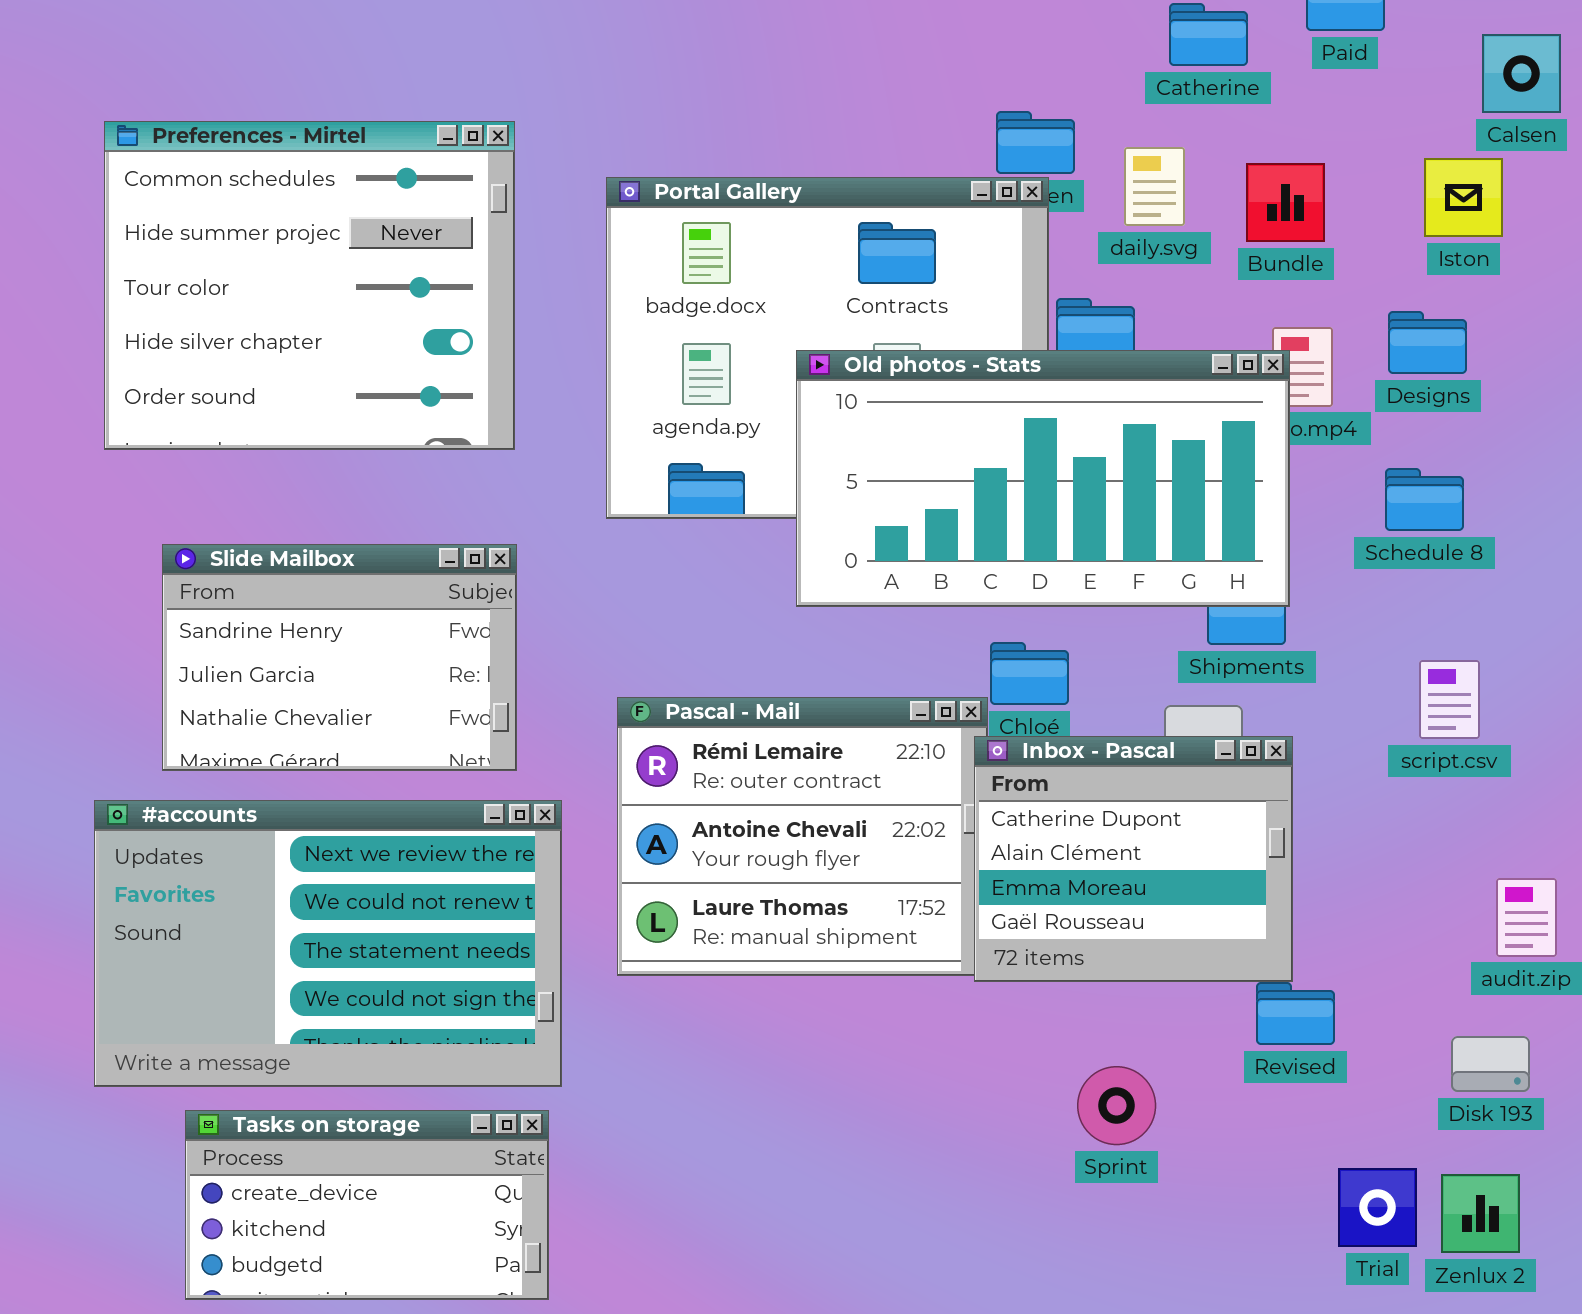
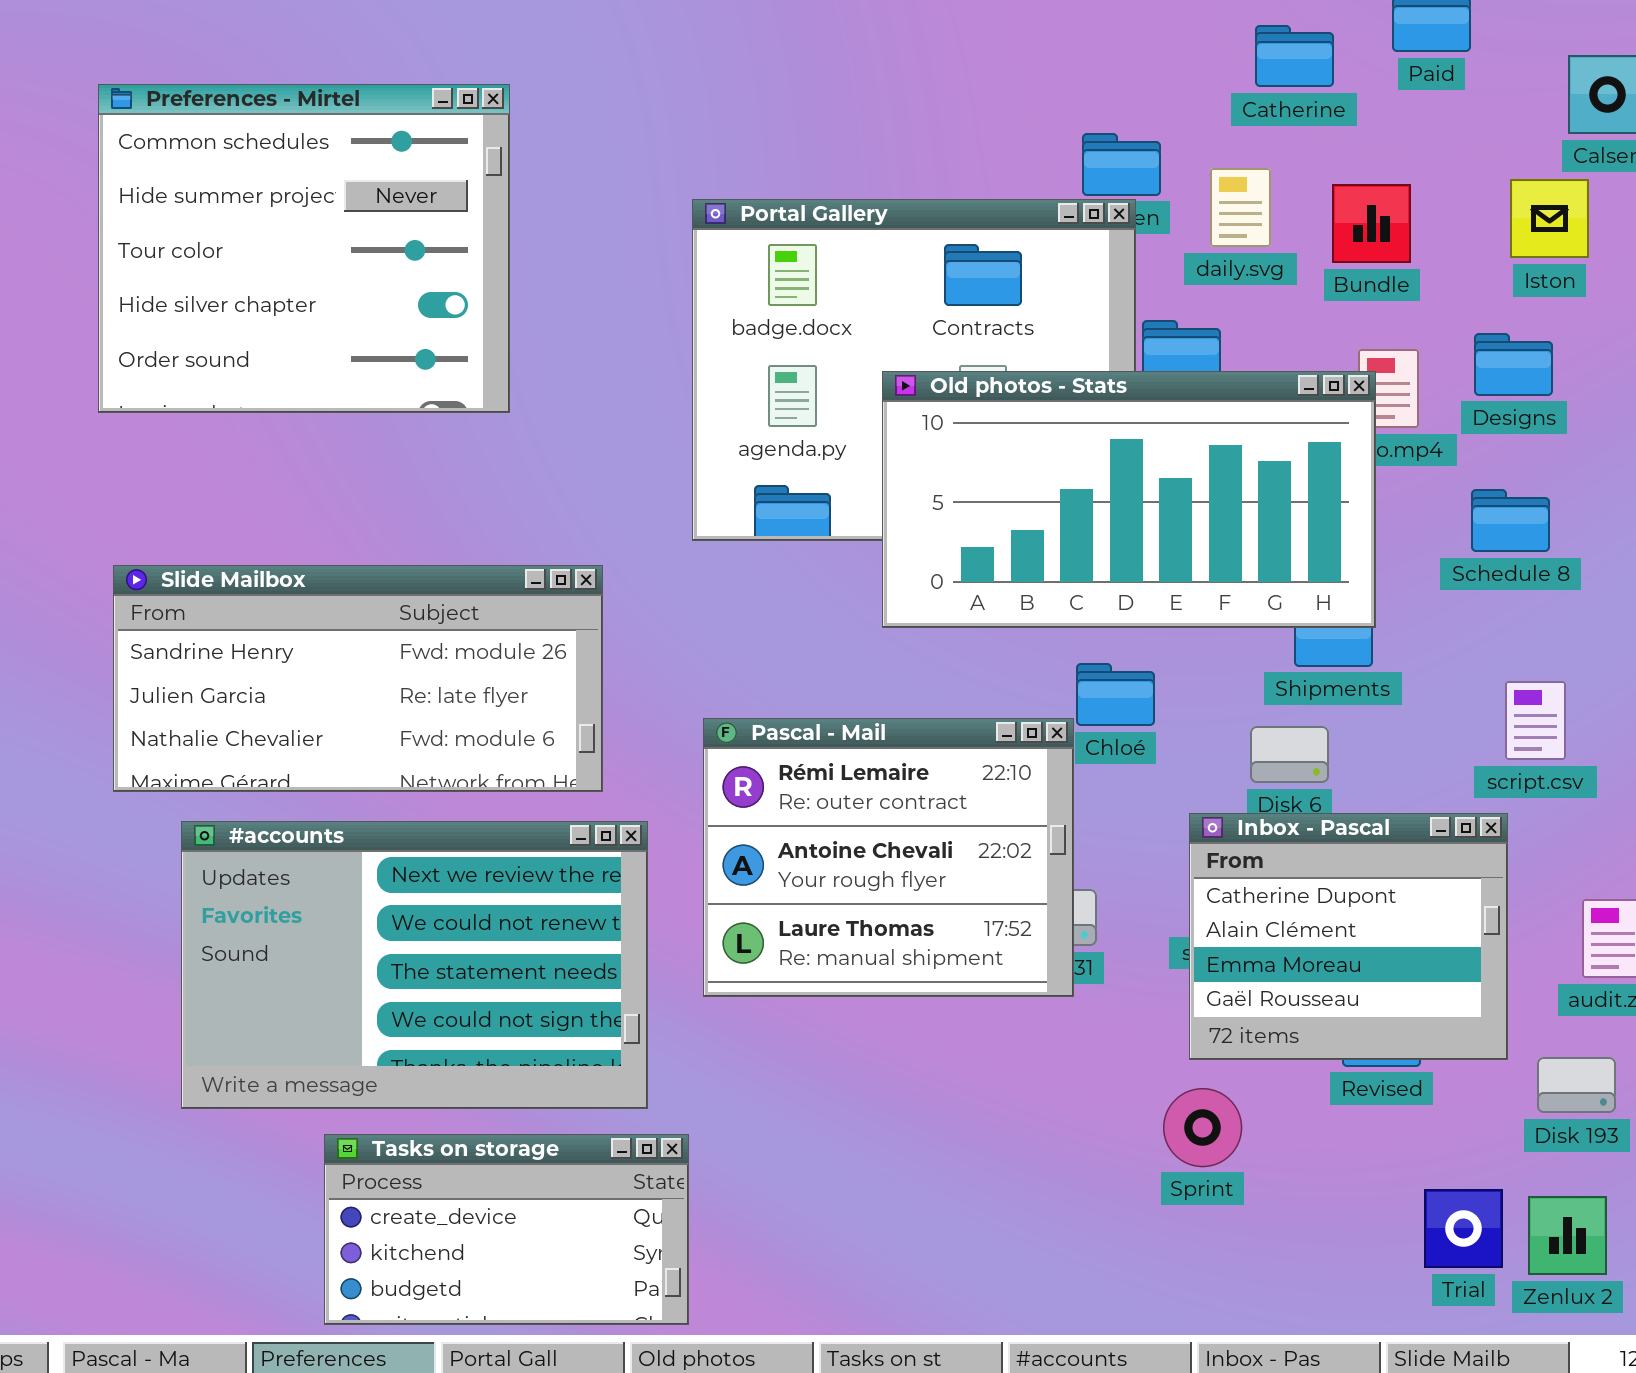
Preferences - Mirtel: [104,121,515,450] -> [98,84,510,413], moved
Slide Mailbox: [162,544,517,771] -> [113,565,603,792], resized
Inbox - Pascal: [974,736,1293,982] -> [1189,813,1508,1060], moved
Tasks on storage: [185,1110,549,1300] -> [324,1134,689,1325], moved

